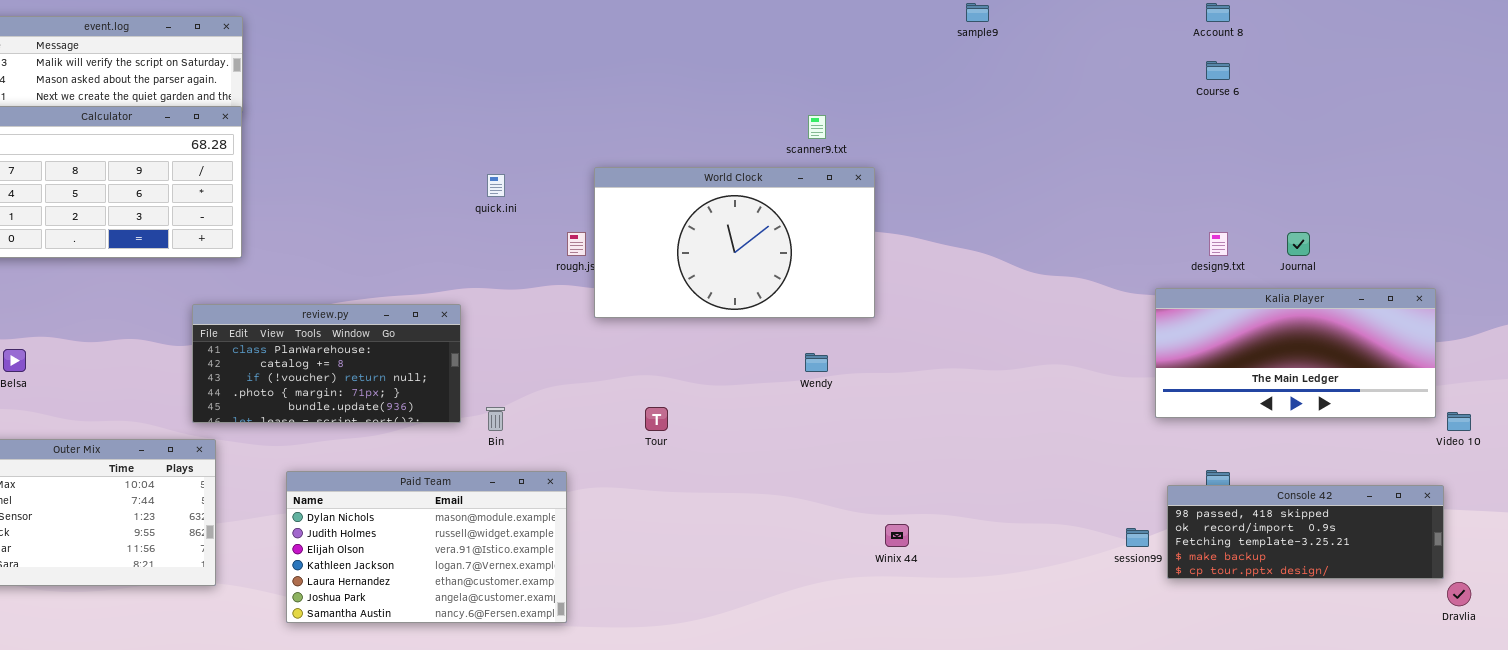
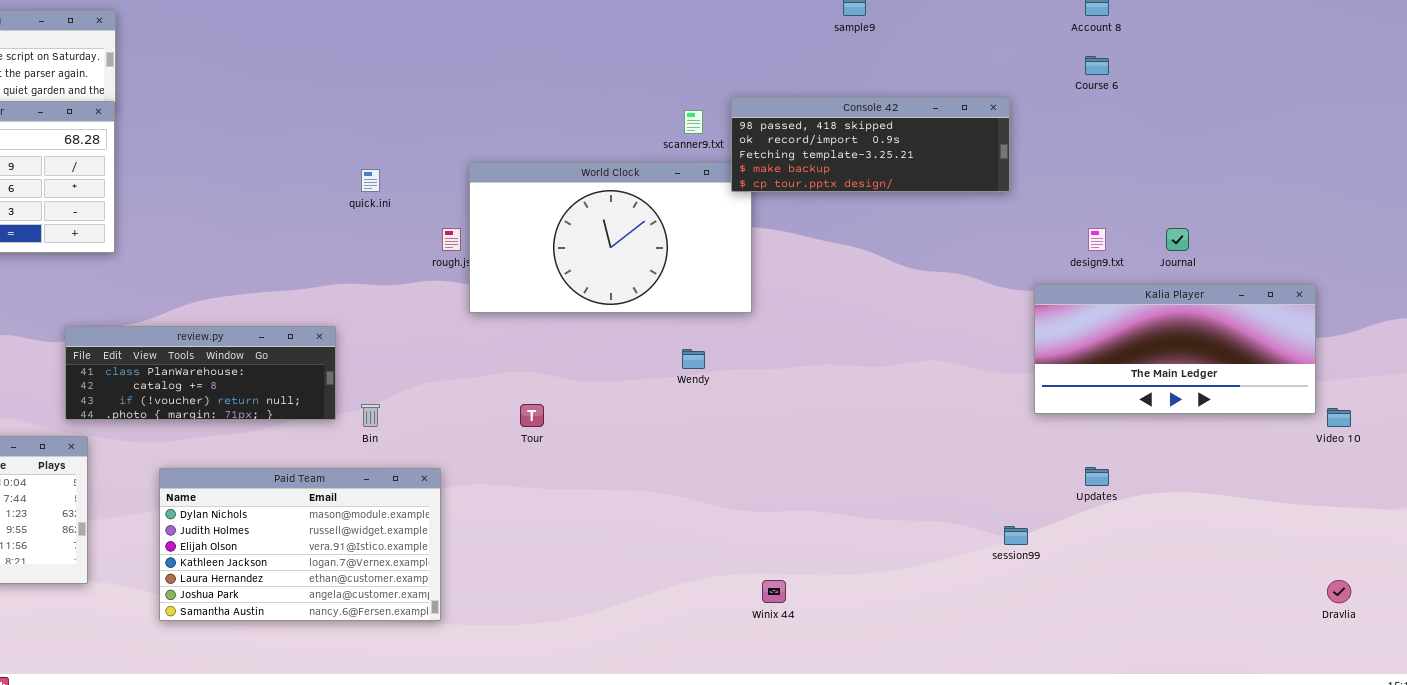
review.py: [192,304,461,423] -> [65,326,336,420], resized
Console 42: [1167,485,1444,579] -> [731,97,1010,192], moved
Winix 44: [885,524,909,547] -> [762,580,786,603], moved

